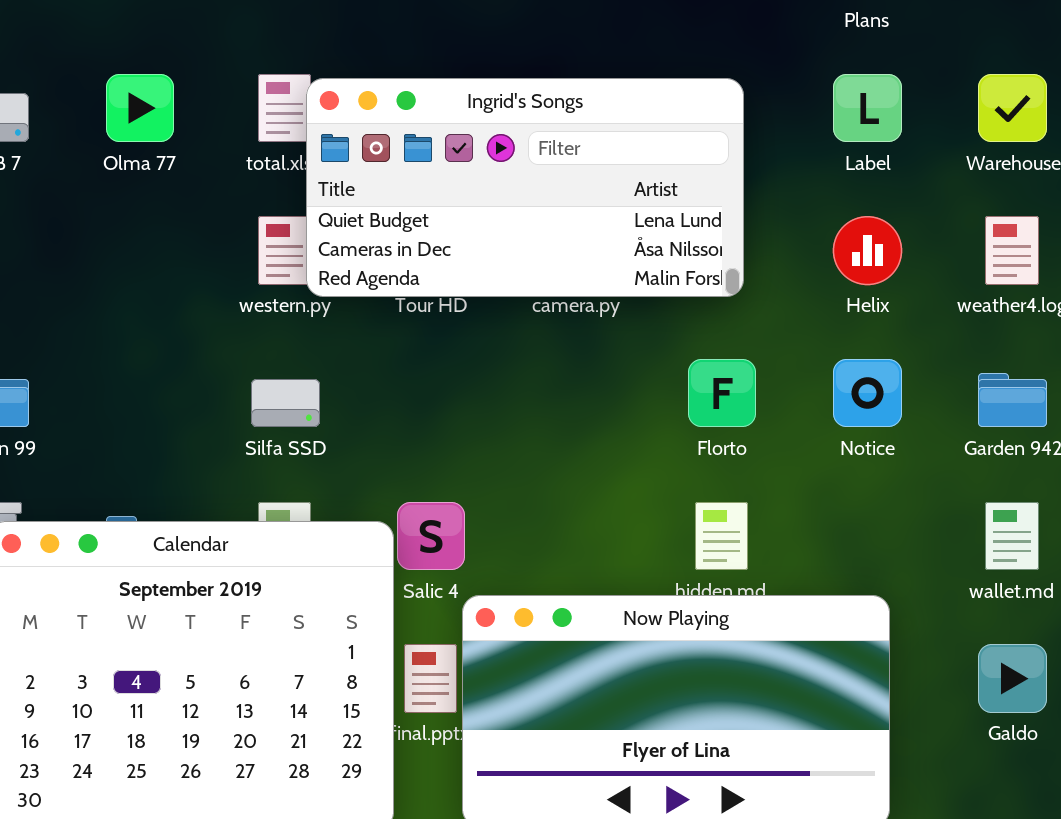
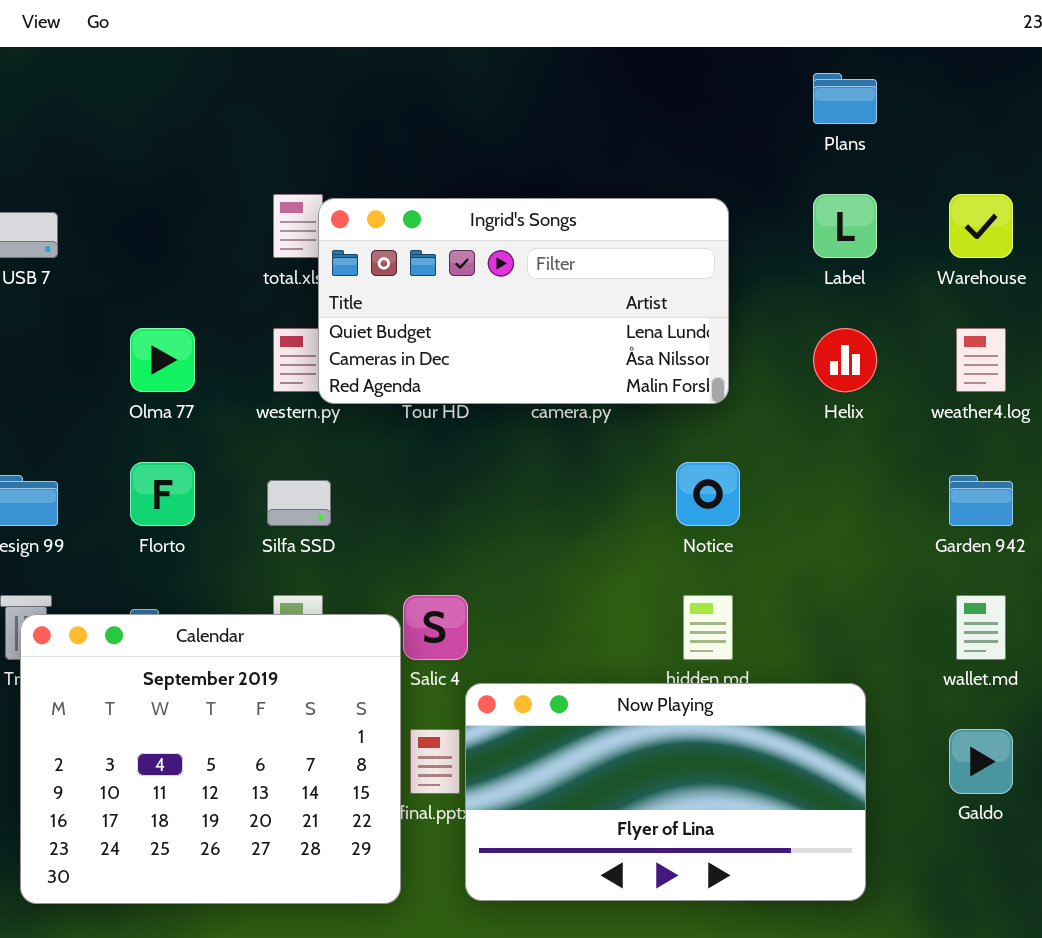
Olma 77: [106,74,174,142] -> [130,328,195,392], moved
Florto: [688,359,756,427] -> [130,462,195,526], moved
Notice: [833,359,902,427] -> [676,462,740,526], moved

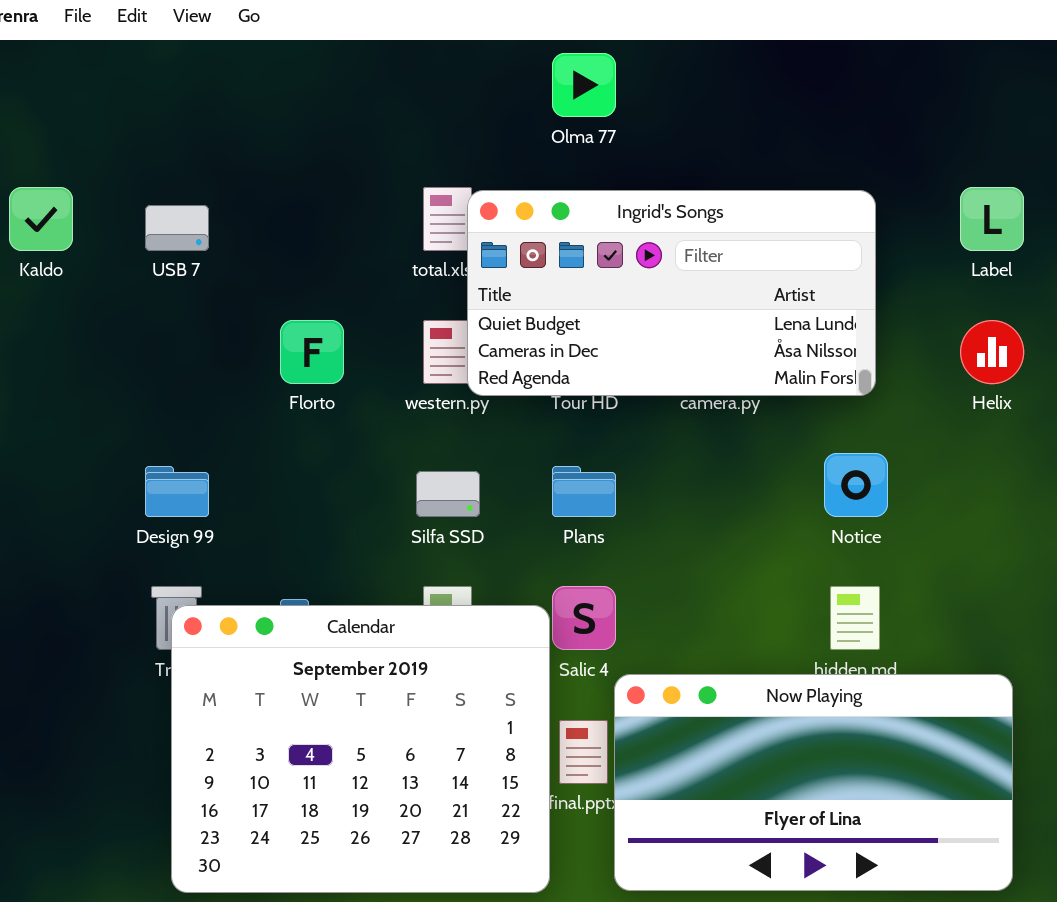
Plans: [813,73,877,124] -> [552,466,616,517], moved
Olma 77: [130,328,195,392] -> [552,53,616,117], moved
Florto: [130,462,195,526] -> [280,320,344,384], moved

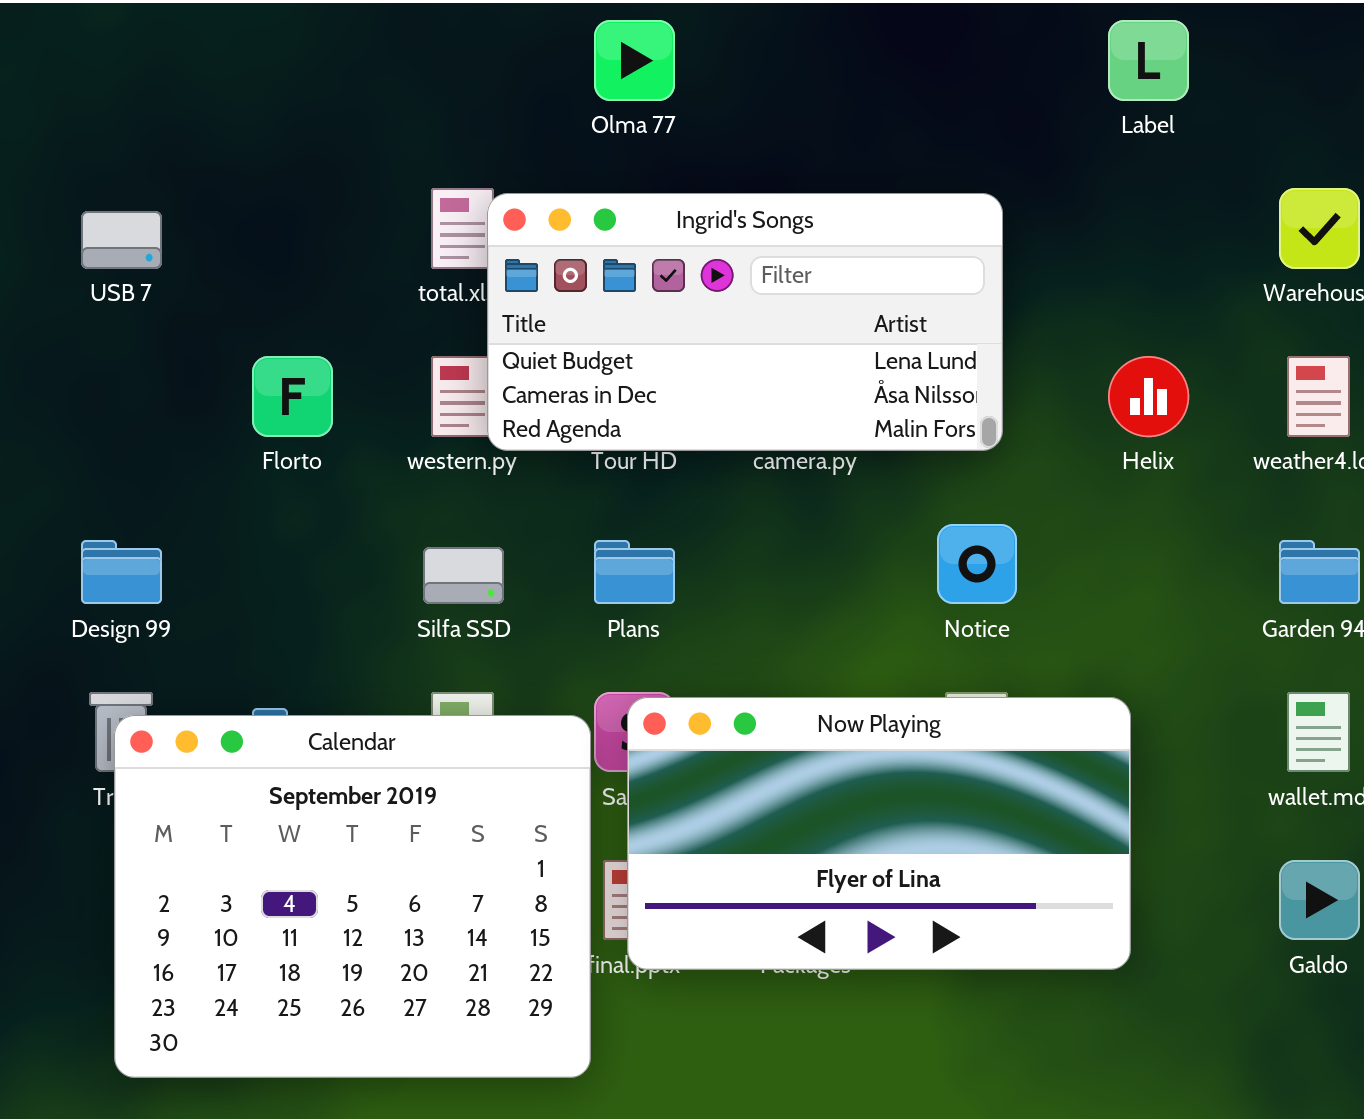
Label: [960,187,1024,251] -> [1108,20,1189,101], moved
Now Playing: [614,674,1013,891] -> [627,697,1131,970], moved

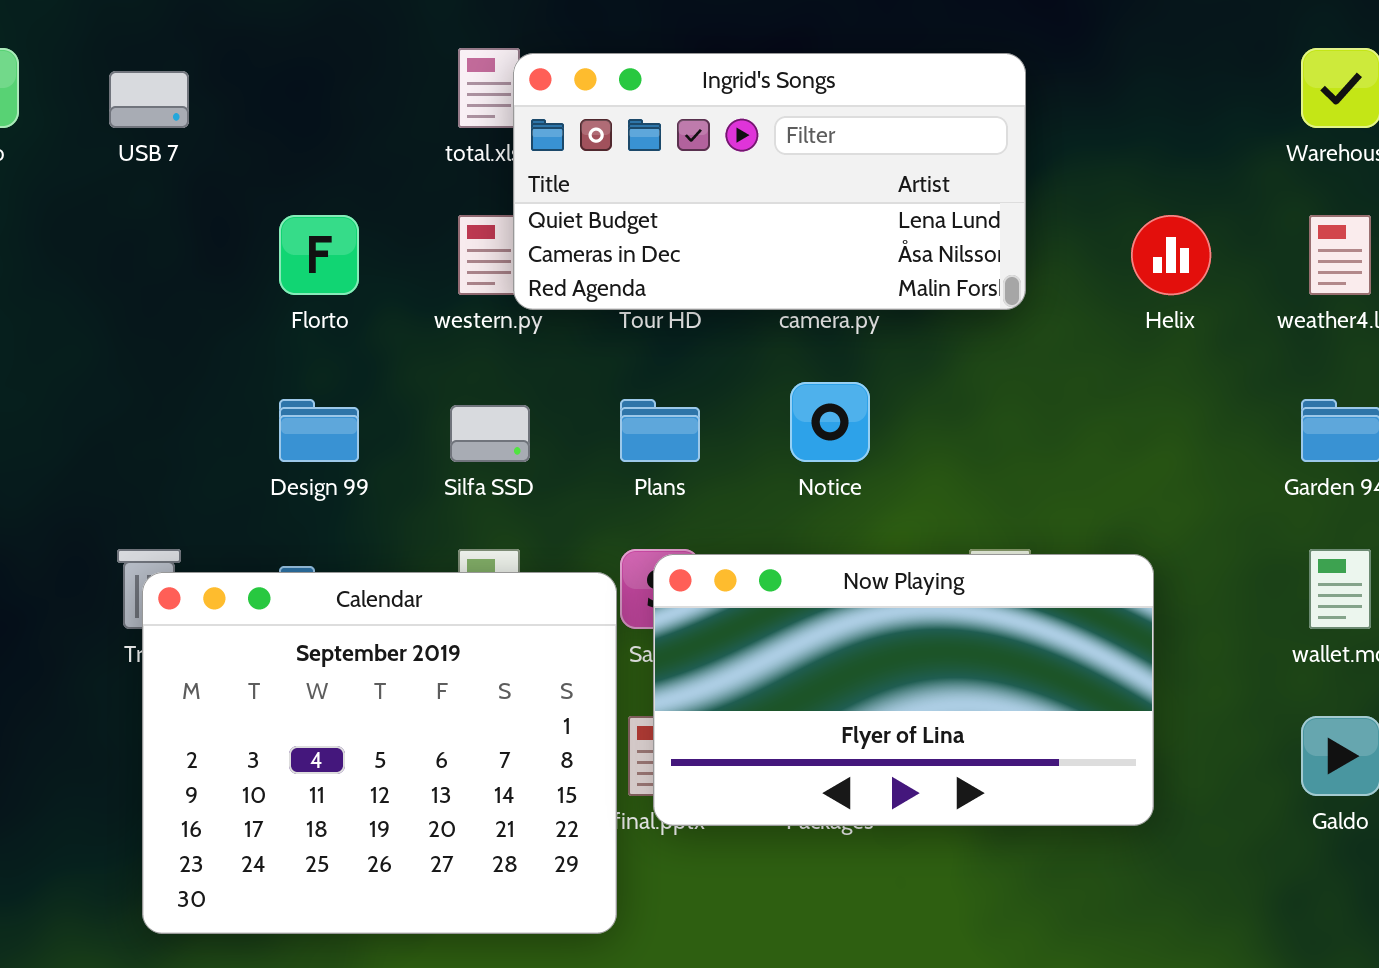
Notice: [937,524,1017,604] -> [790,382,870,462], moved
Design 99: [81,540,162,604] -> [279,399,359,462], moved

